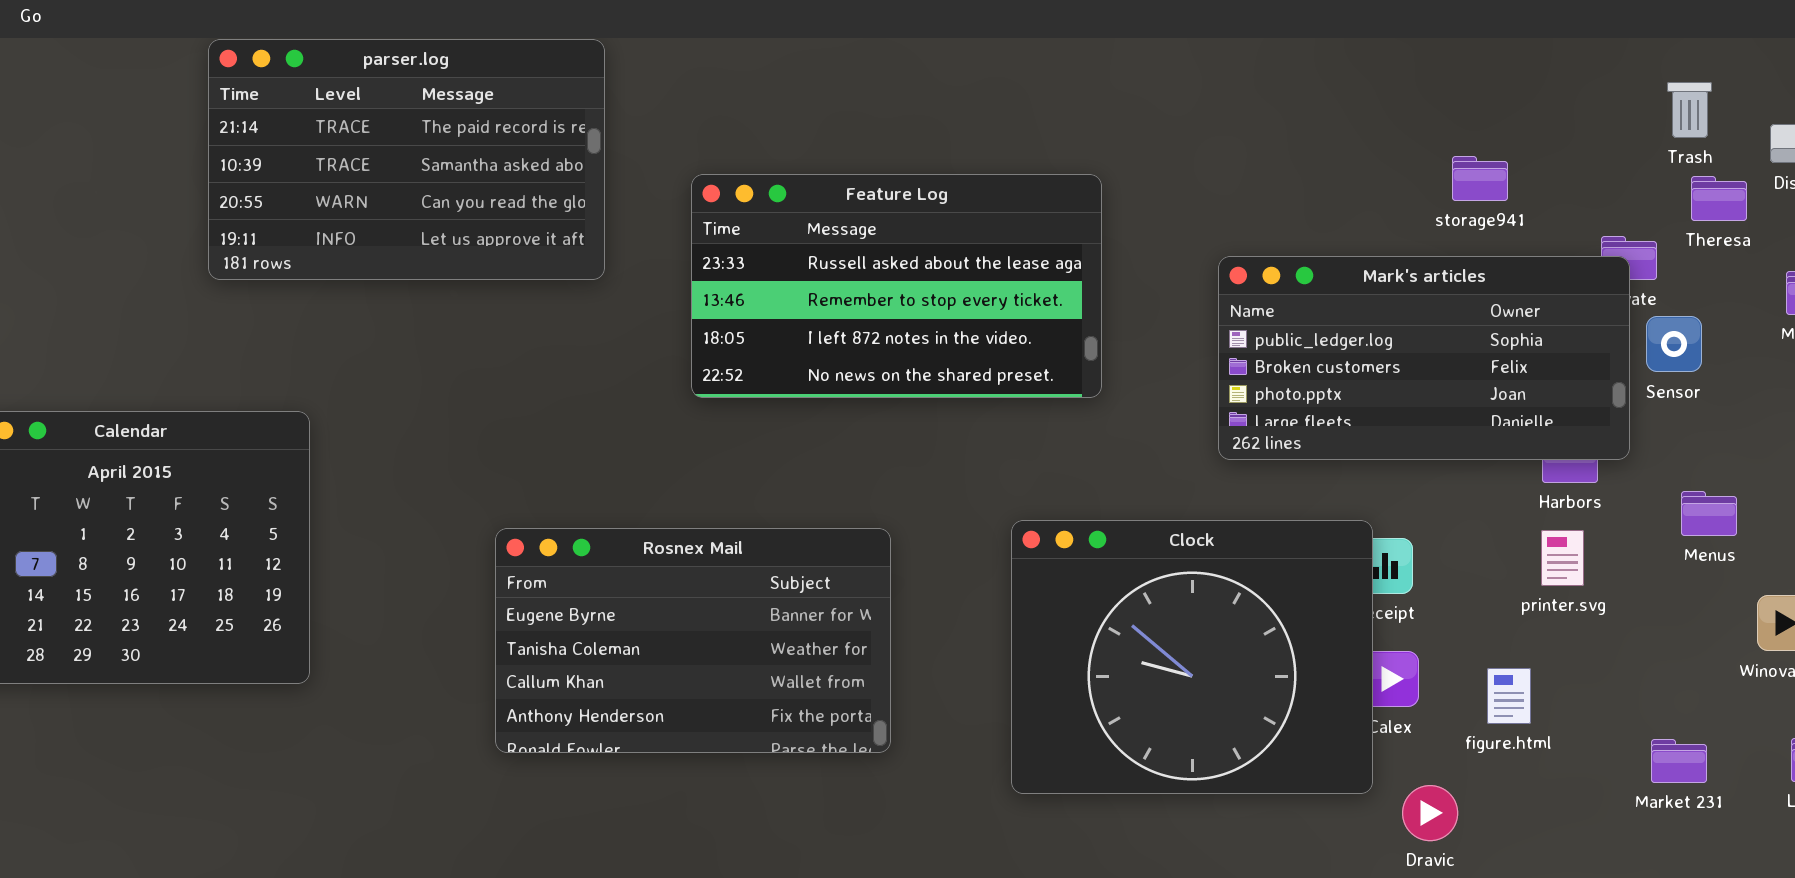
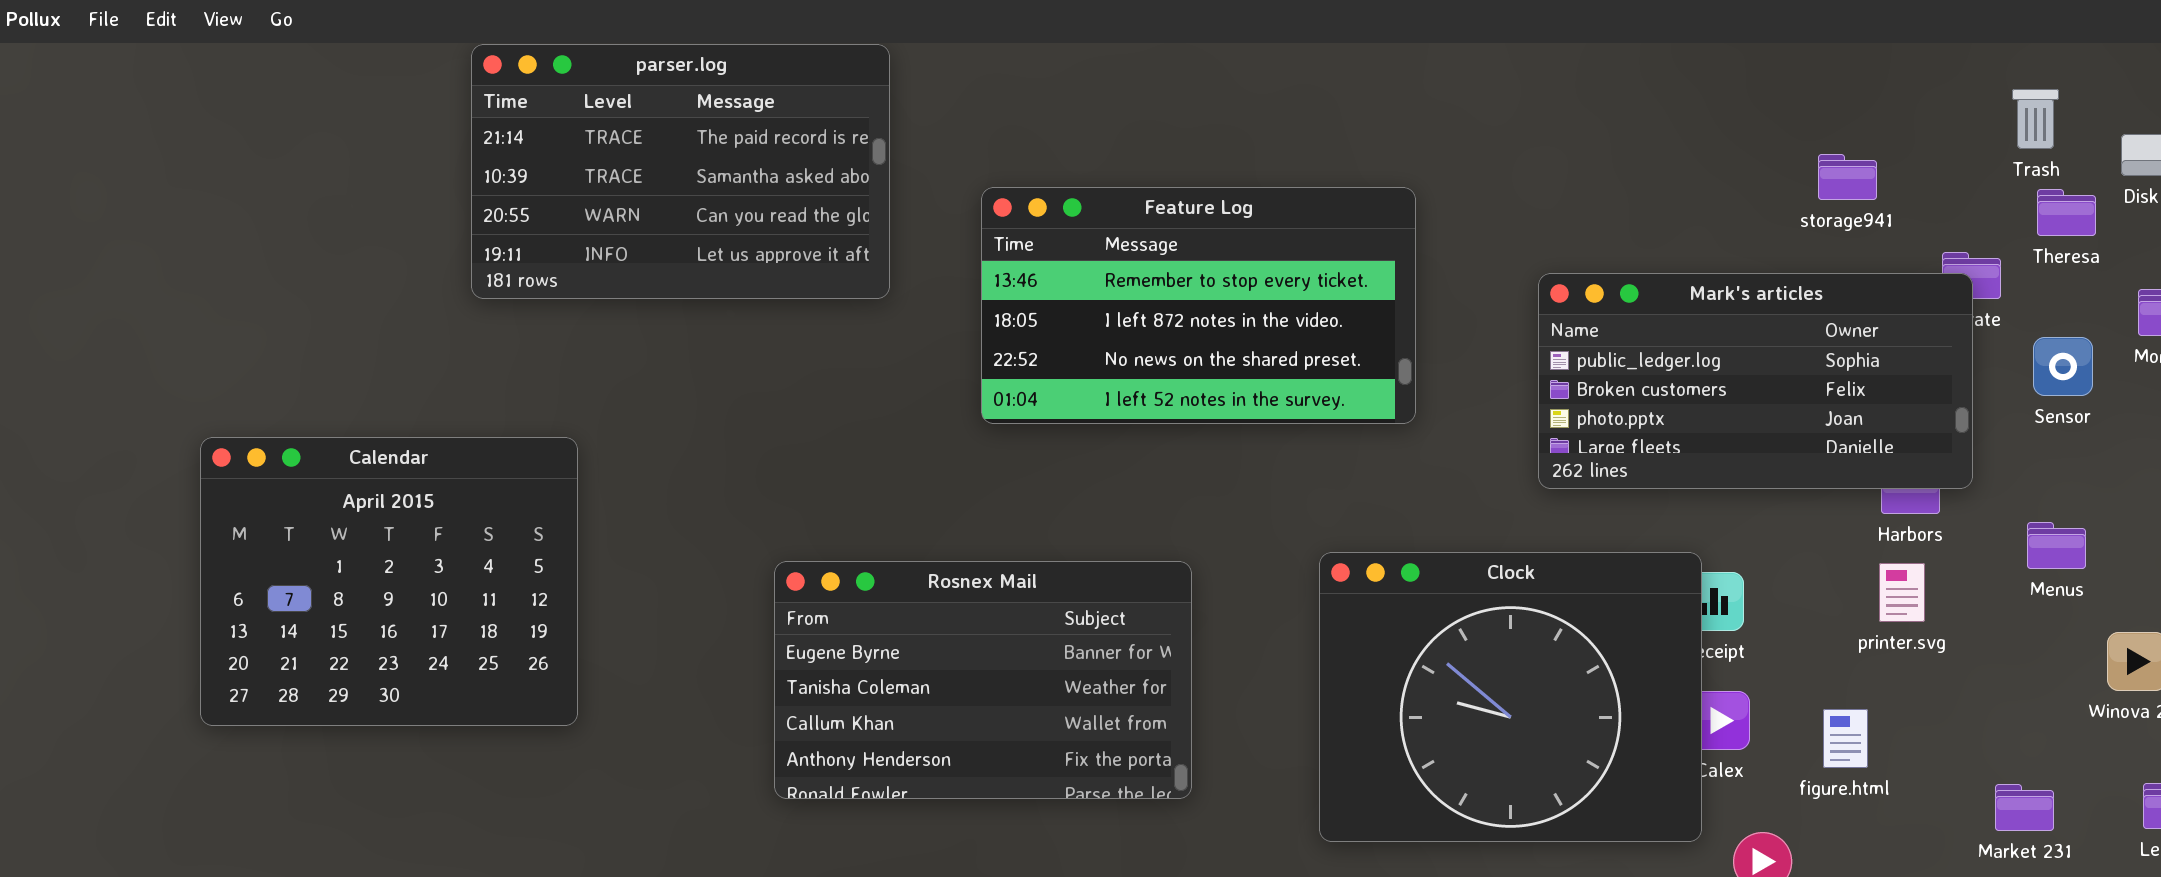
storage941: [1452,156,1508,201] -> [1818,154,1877,200], moved
Feature Log: [691,174,1102,398] -> [981,187,1416,424], scrolled down 1 row
Sensor: [1646,316,1702,372] -> [2033,337,2093,396], moved

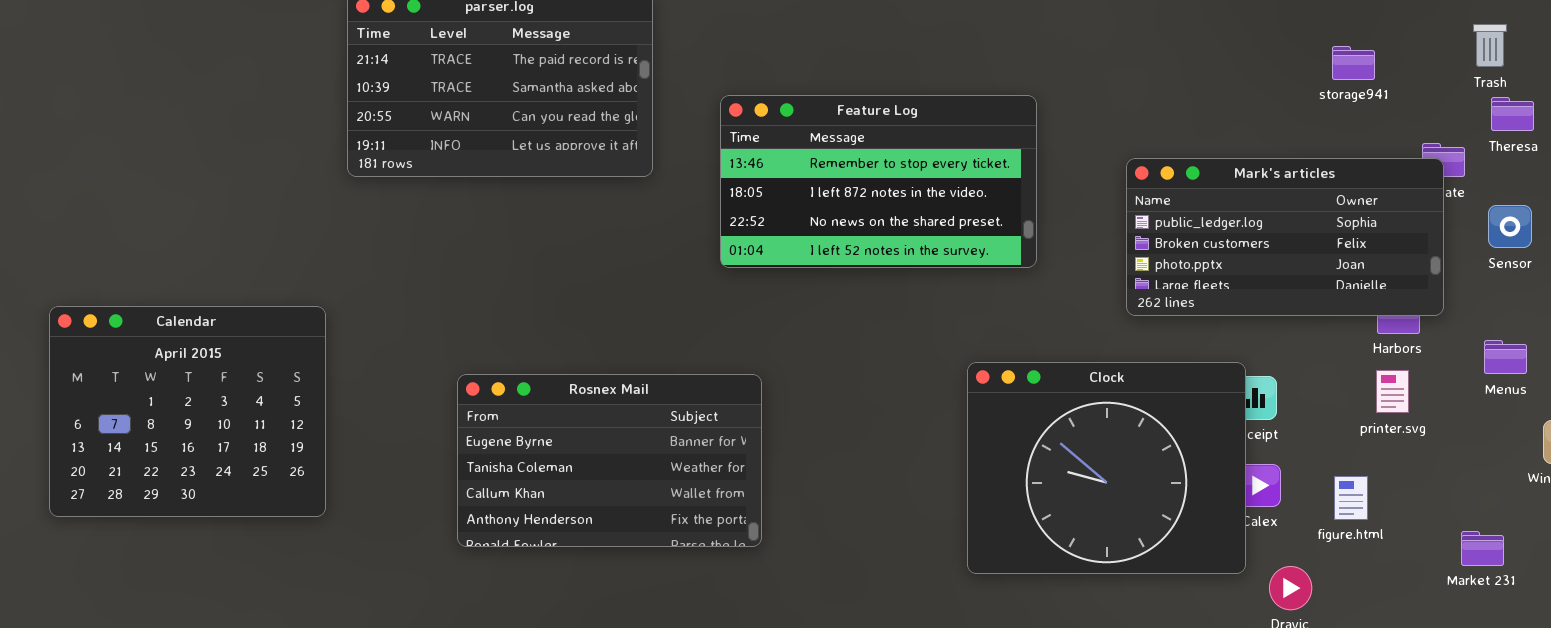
storage941: [1818,154,1877,200] -> [1332,46,1375,80], moved
Calendar: [200,437,578,726] -> [49,306,326,517], moved
Rosnex Mail: [774,561,1192,799] -> [457,374,762,547], moved

